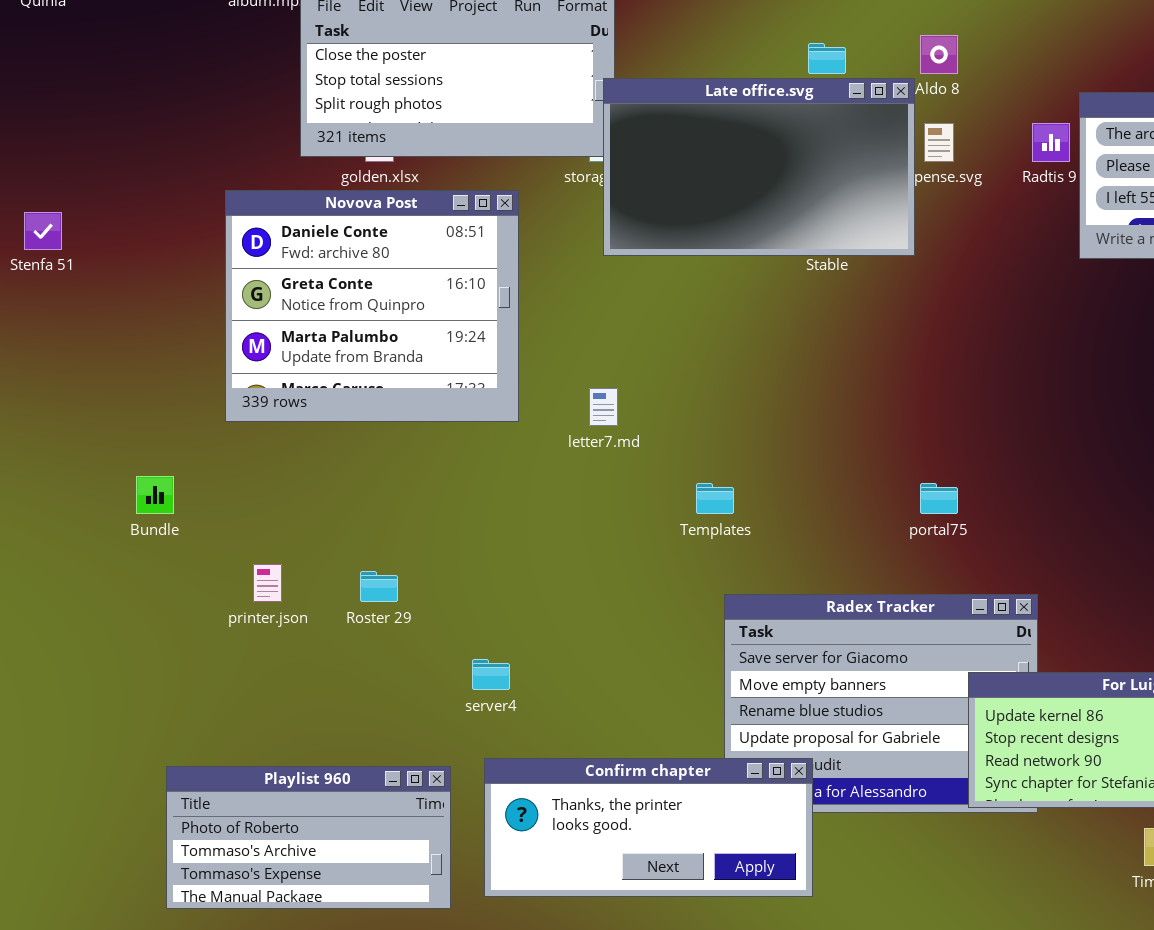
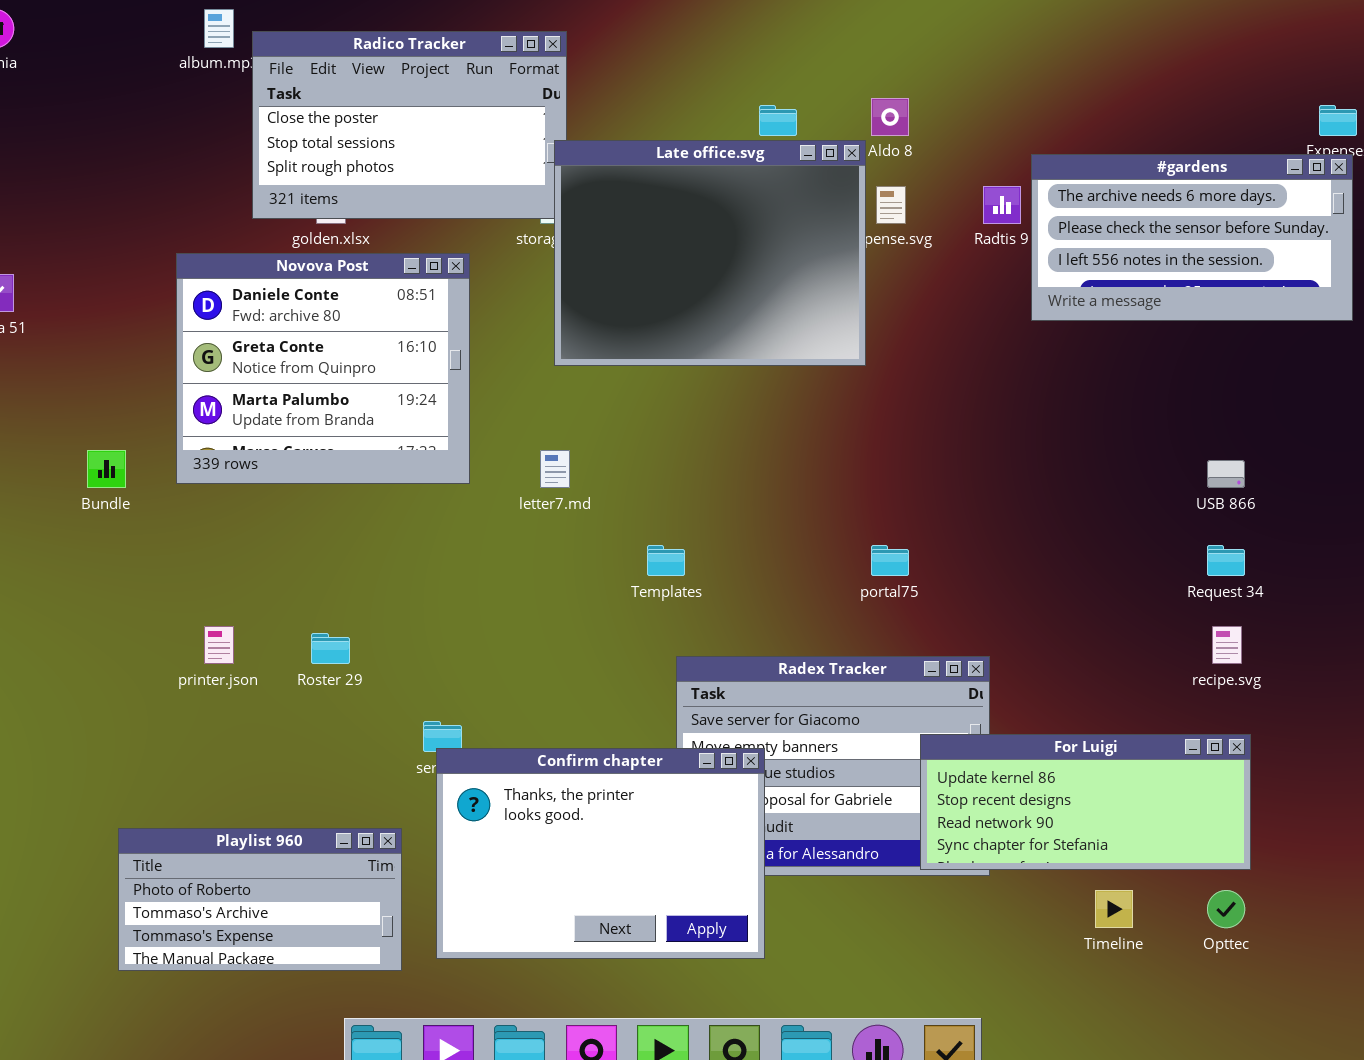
Late office.svg: [603,78,915,256] -> [554,140,866,366], resized
Bundle: [136,476,174,514] -> [87,450,126,488], moved
Confirm chapter: [484,758,813,897] -> [436,748,765,959], resized

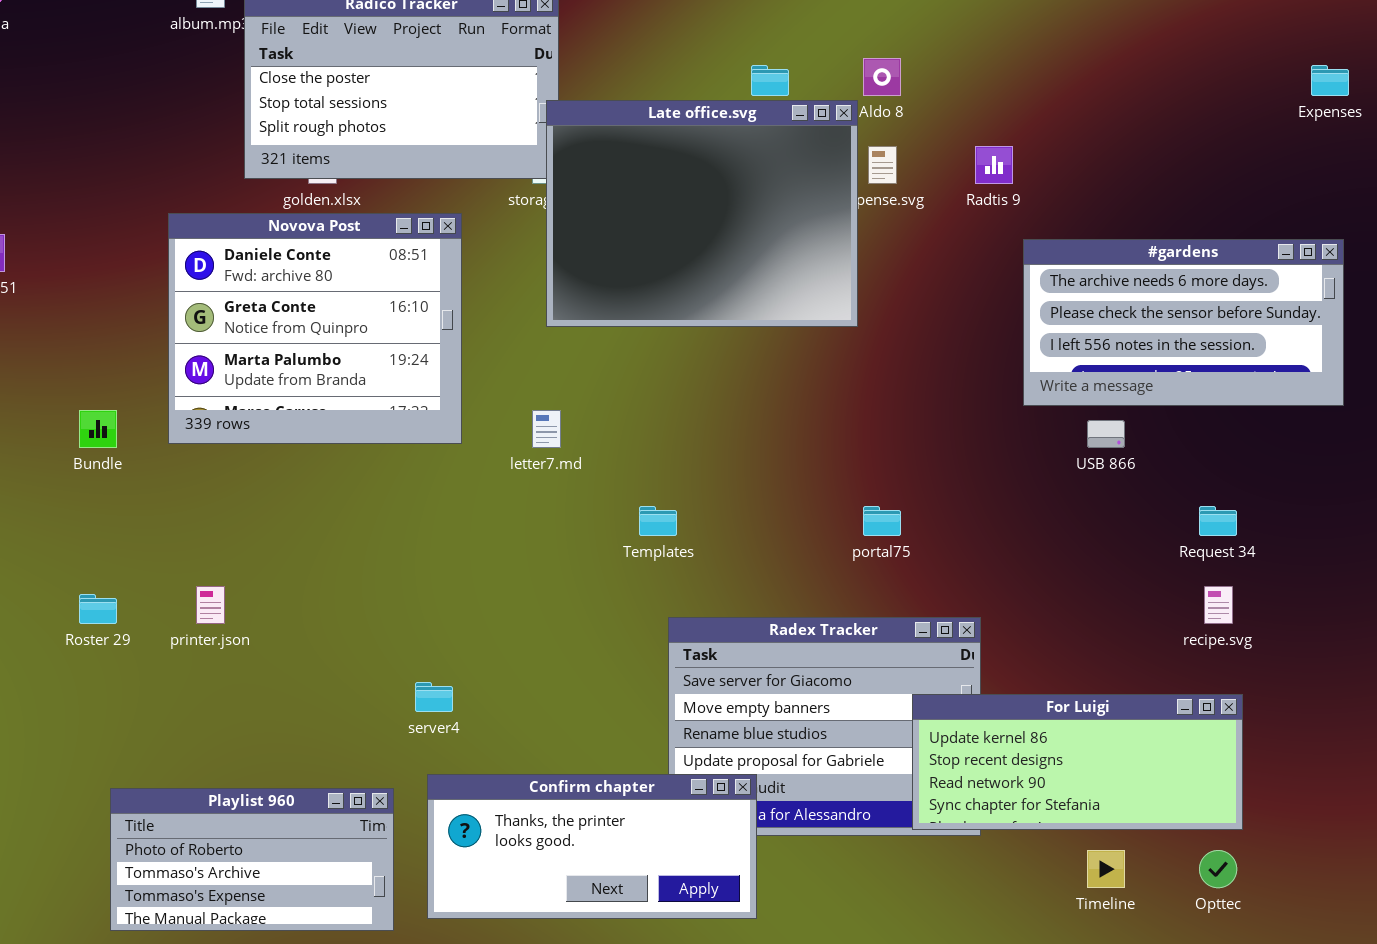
#gardens: [1031,154,1353,321] -> [1023,239,1344,406], moved
USB 866: [1207,460,1245,488] -> [1087,420,1125,448], moved
Roster 29: [311,633,350,664] -> [79,594,117,624], moved
Confirm chapter: [436,748,765,959] -> [427,774,757,919], resized

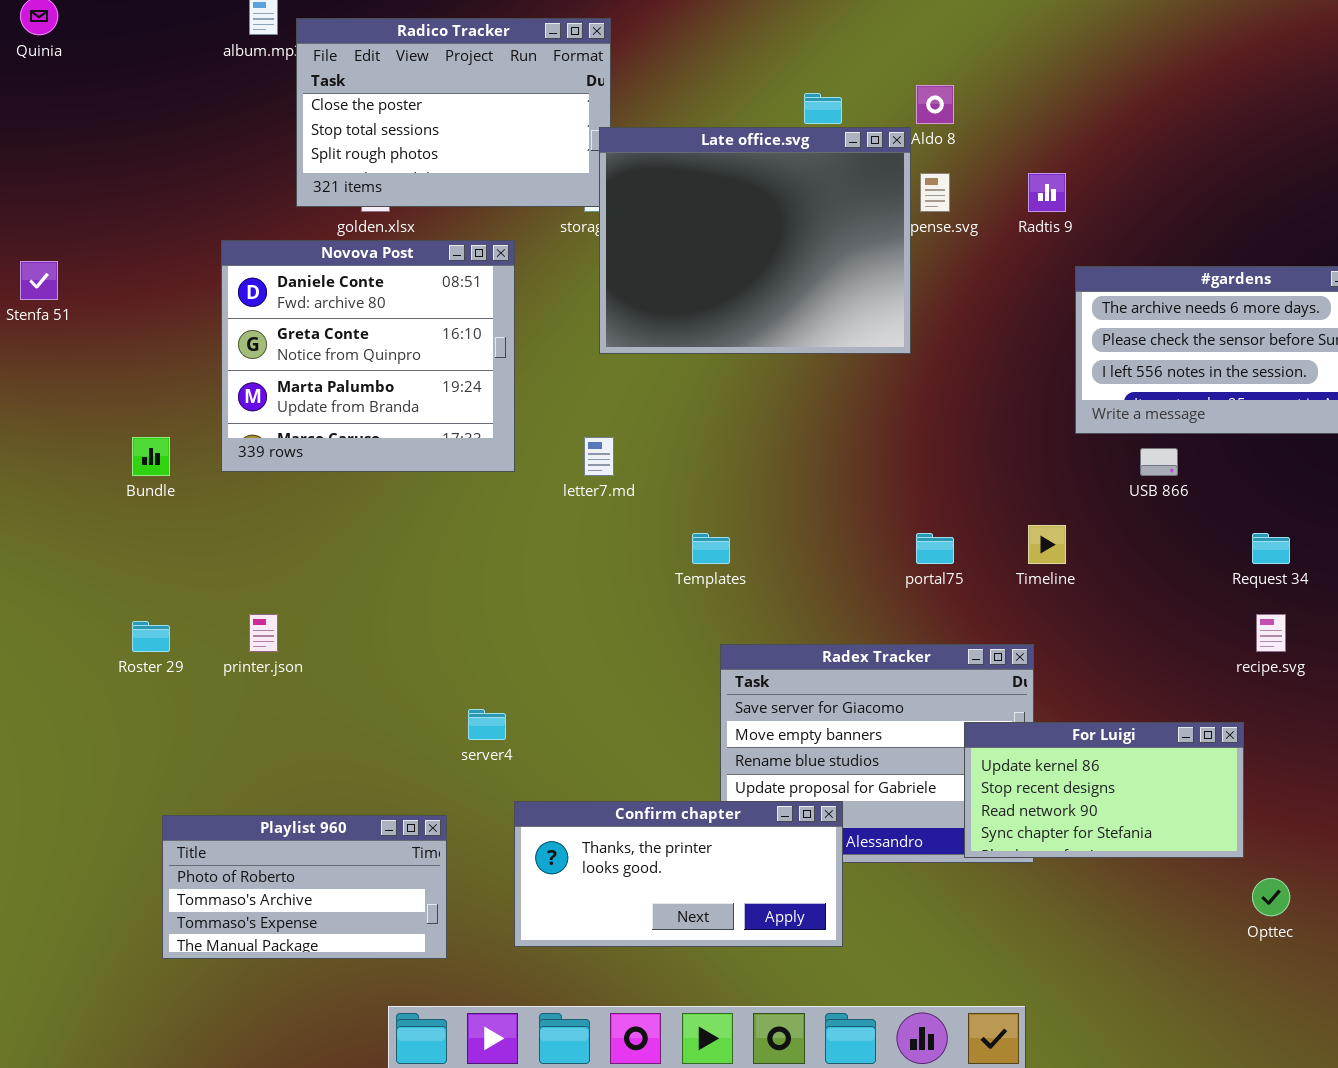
For Luigi: [912,694,1243,830] -> [964,722,1244,858], resized
Confirm chapter: [427,774,757,919] -> [514,801,843,947], moved
Timeline: [1087,850,1125,888] -> [1028,525,1066,564], moved

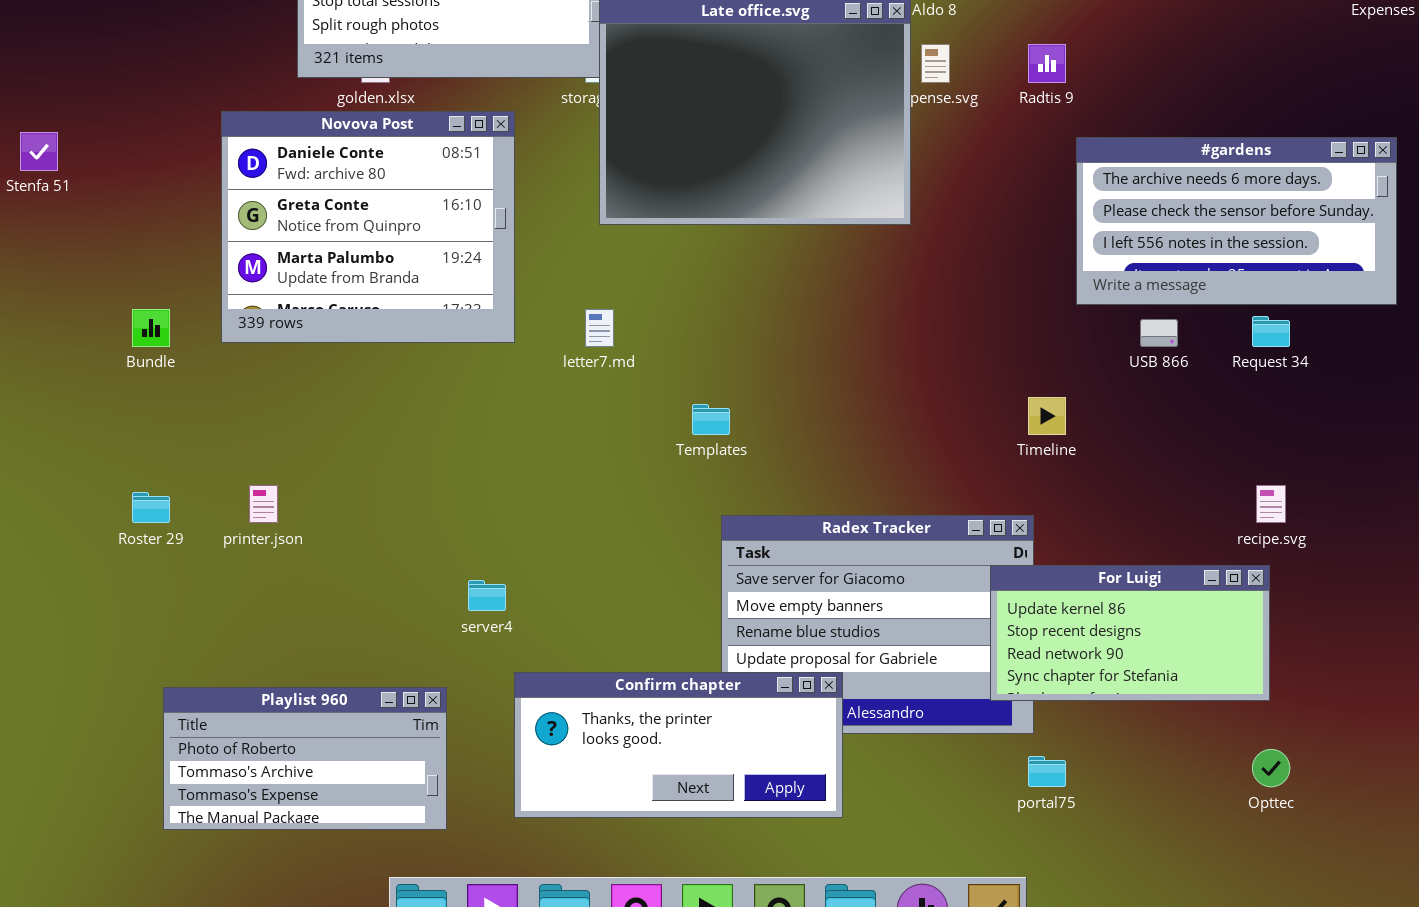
portal75: [916,533,954,564] -> [1028,756,1066,787], moved
Request 34: [1252,533,1290,564] -> [1252,316,1290,347], moved
For Luigi: [964,722,1244,858] -> [990,565,1270,701], moved

